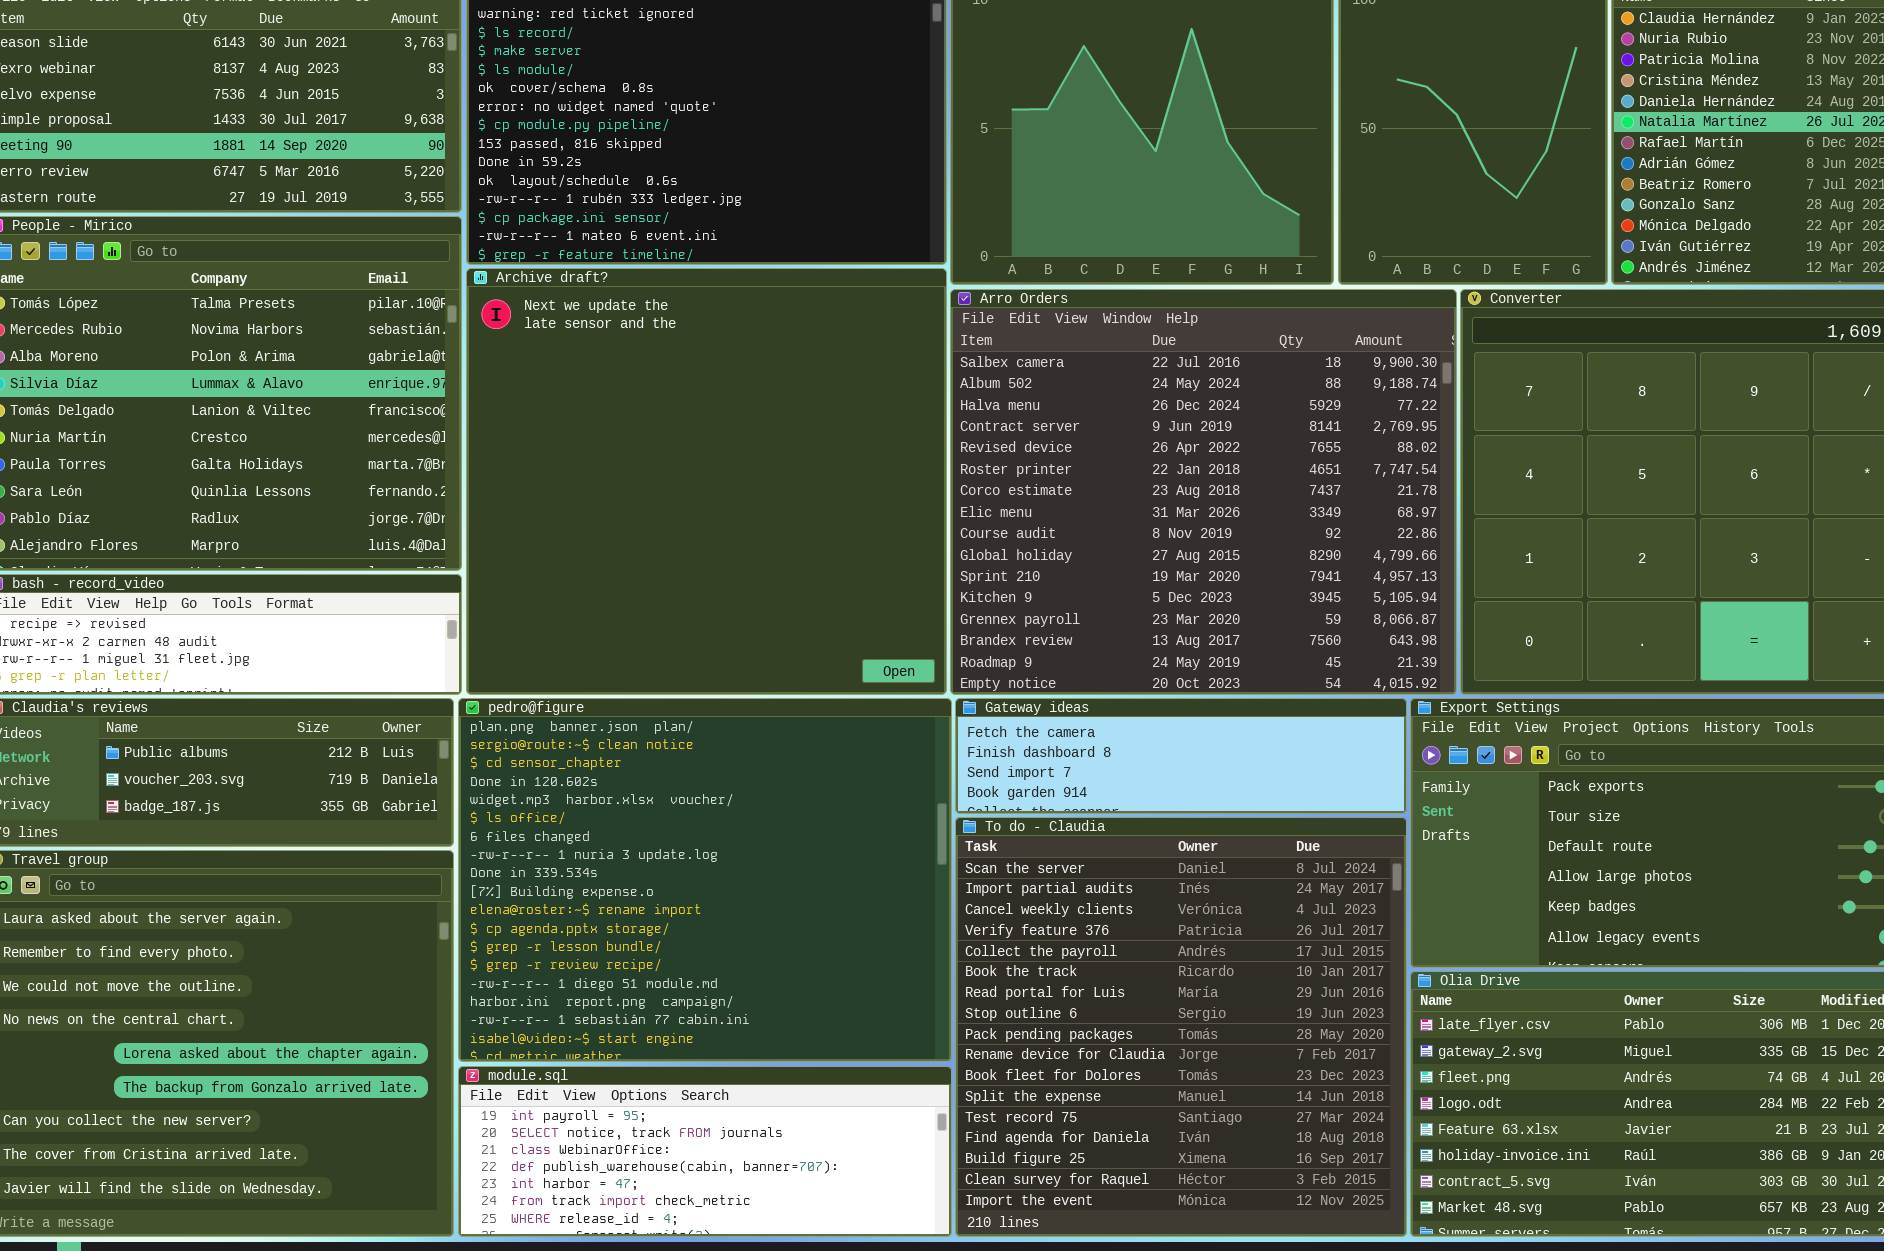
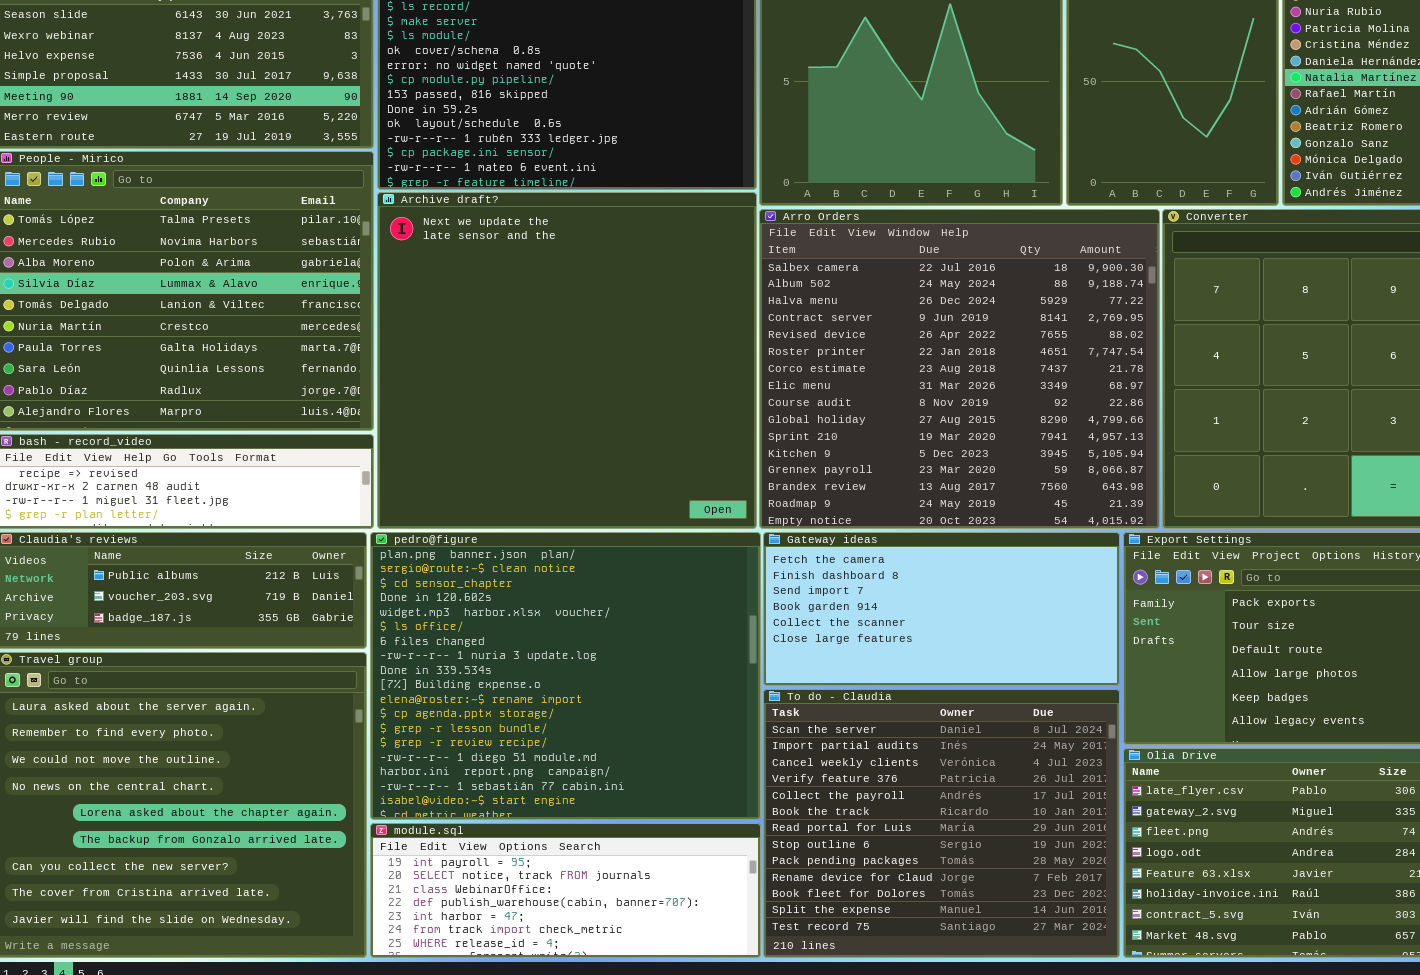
Gateway ideas: [955,698,1407,814] -> [763,532,1120,686], resized
To do - Claudia: [955,817,1407,1237] -> [763,689,1120,958], resized

